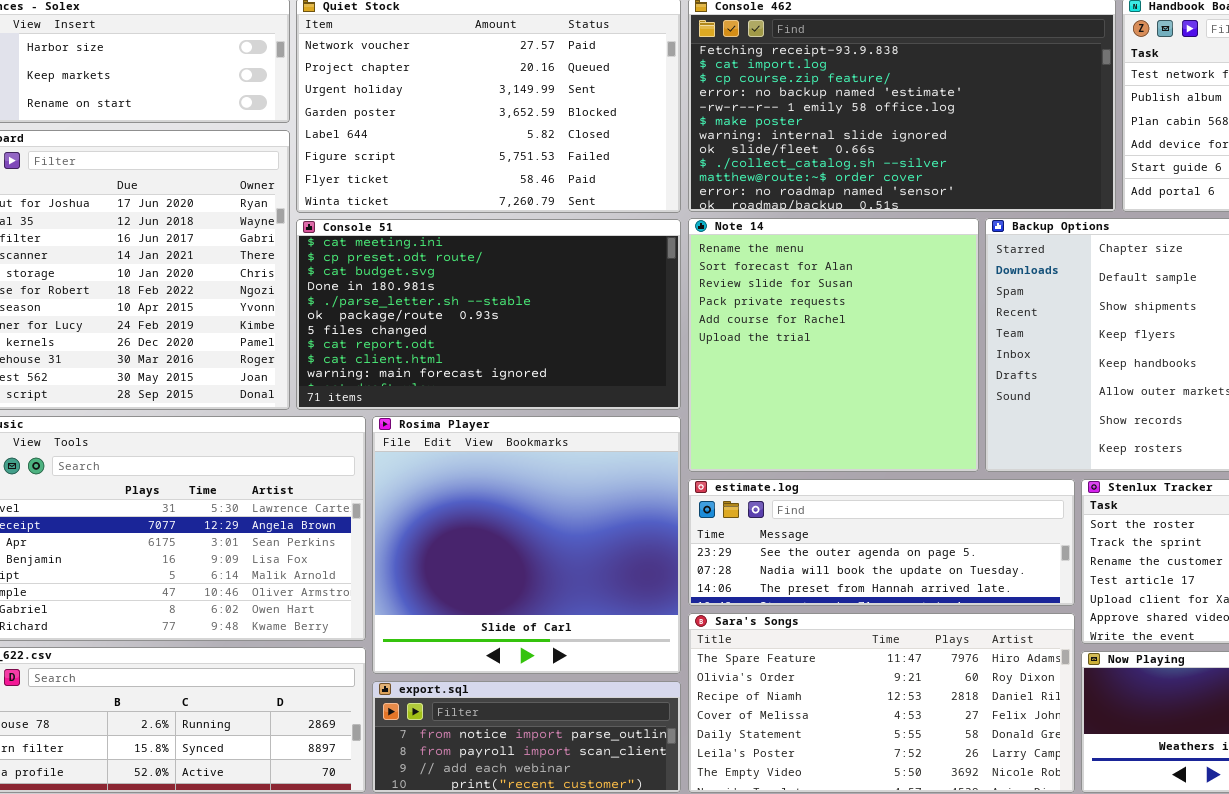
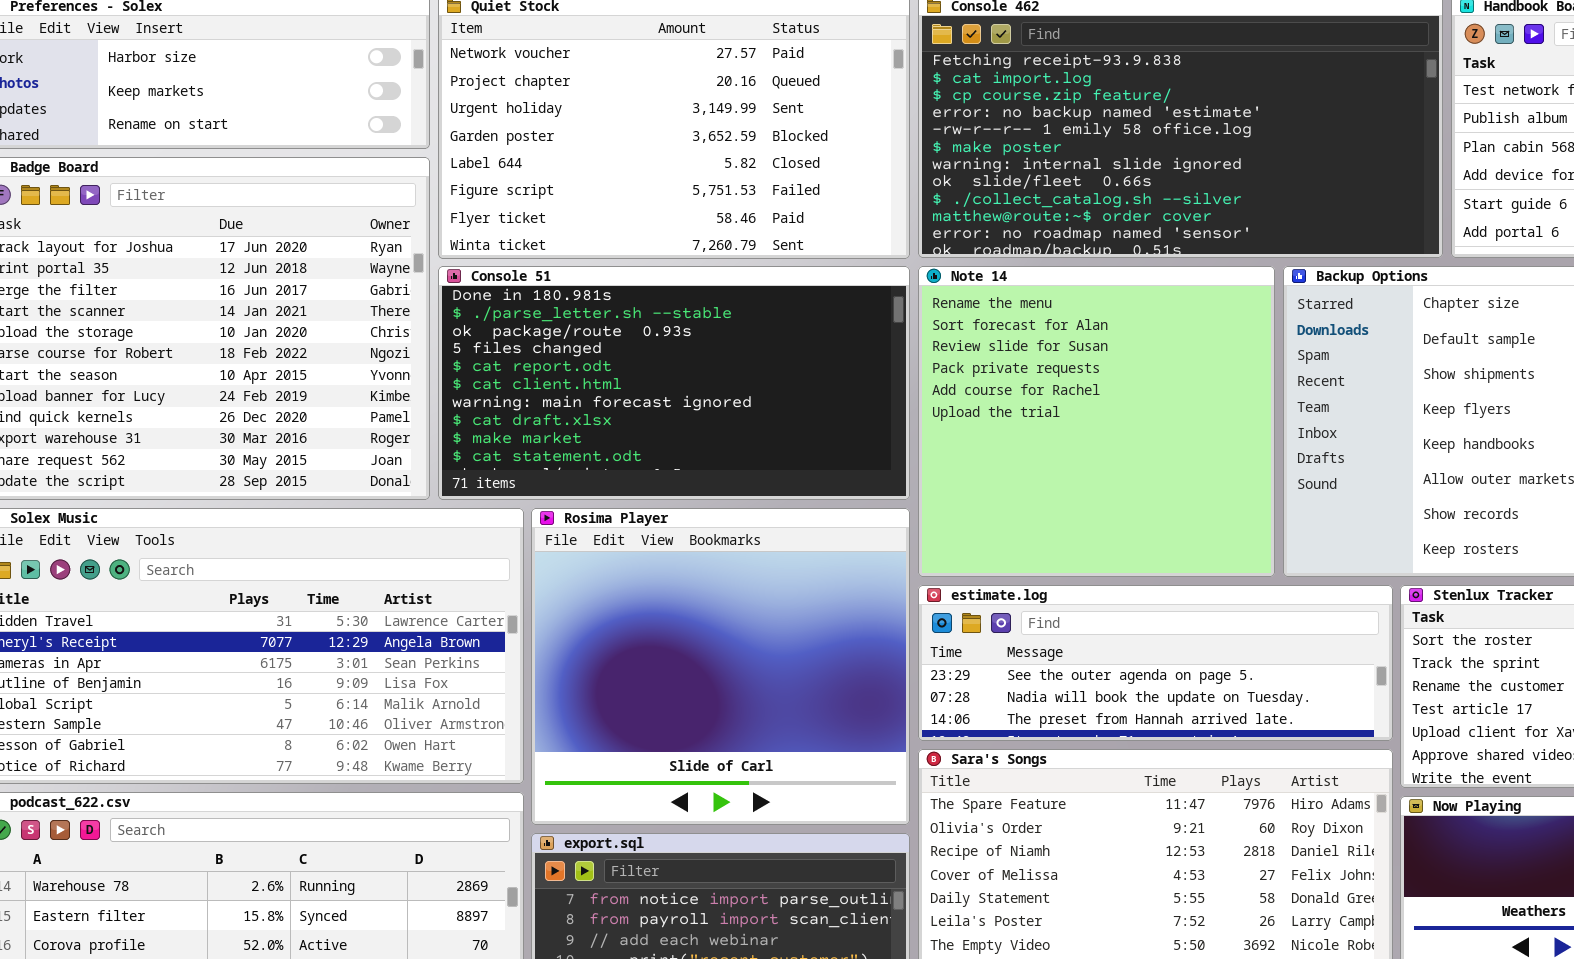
Console 51: [296,219,681,410] -> [438,266,910,500], scrolled down 3 rows

